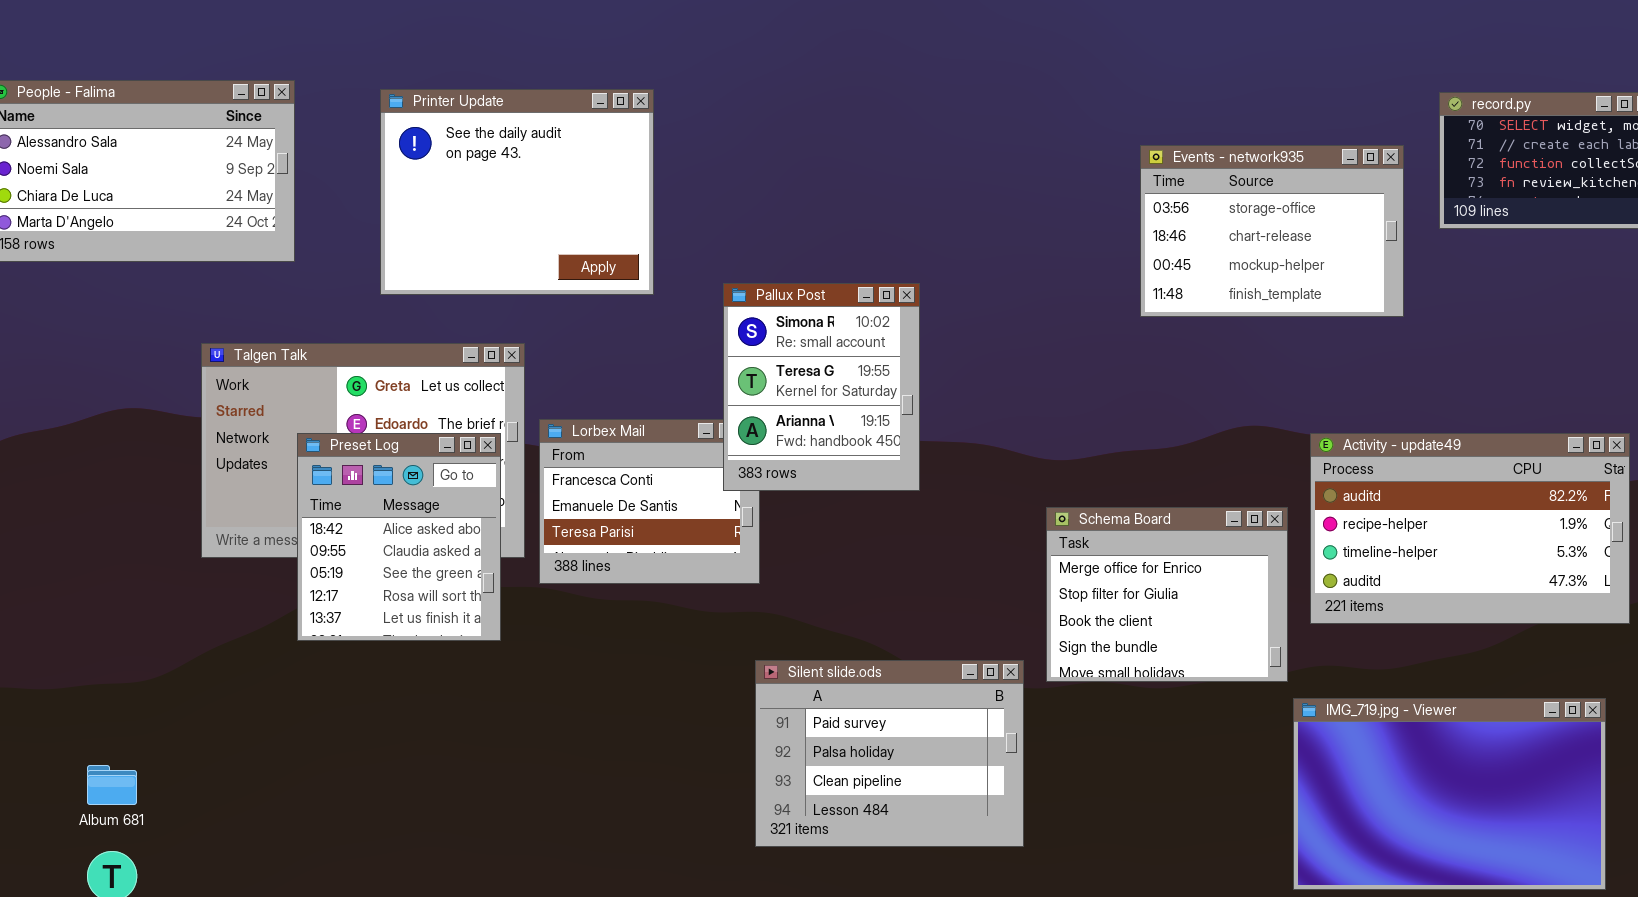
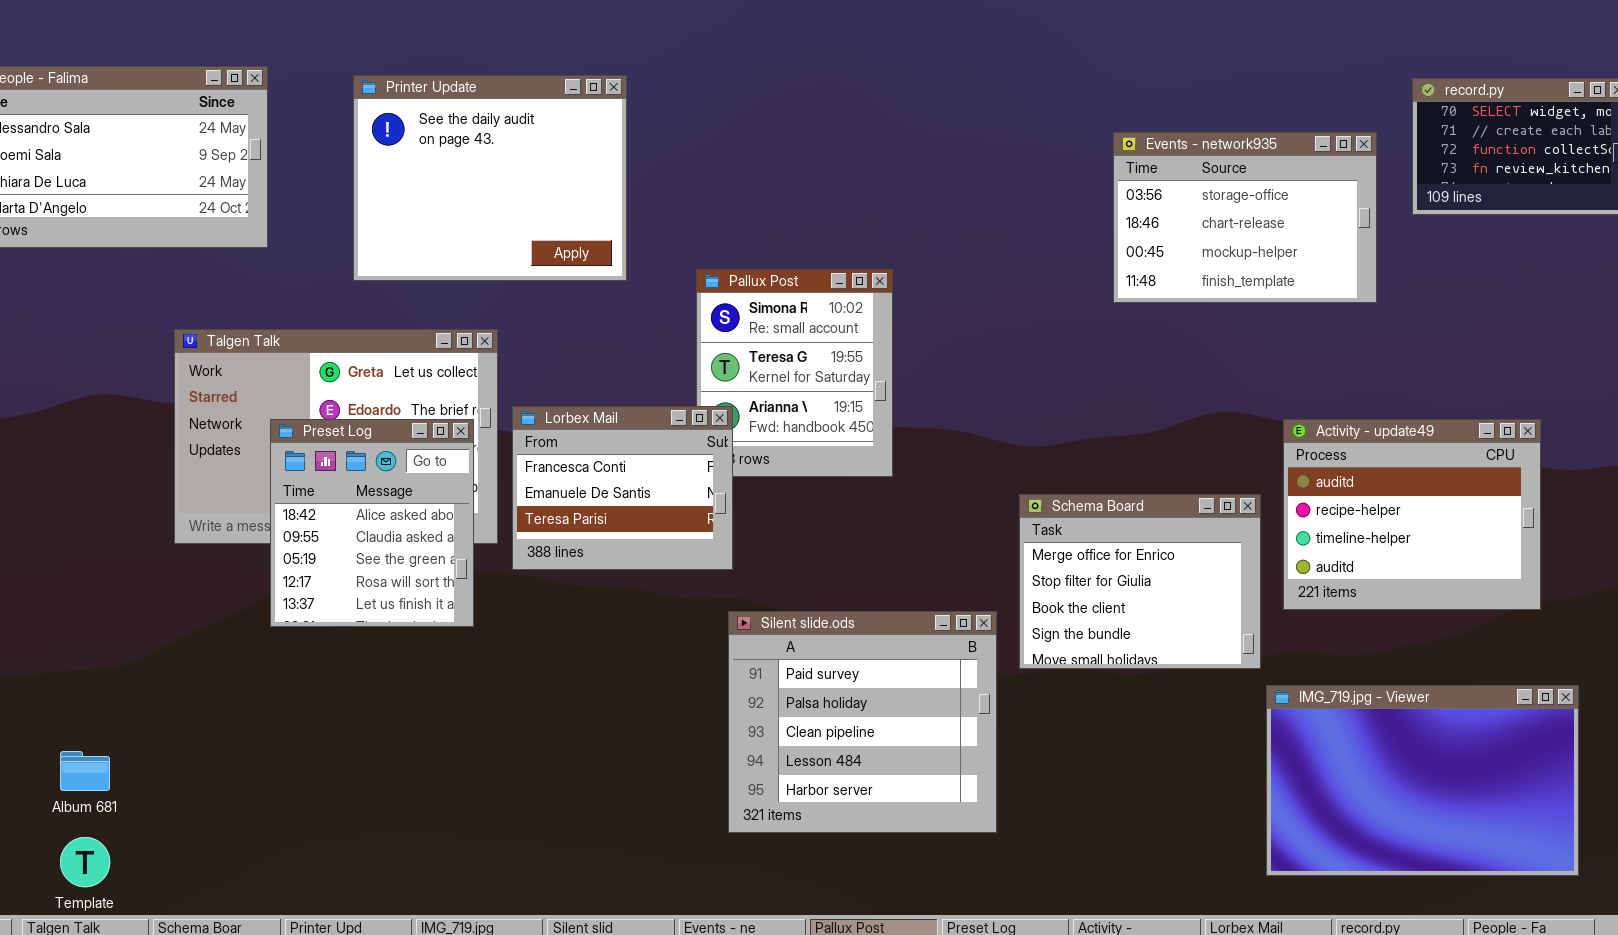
Lorbex Mail: [539,419,760,584] -> [512,406,733,570], raised
Activity - update49: [1310,433,1630,624] -> [1283,419,1541,610], resized
Silent slide.ods: [755,660,1024,847] -> [728,611,997,833], resized

